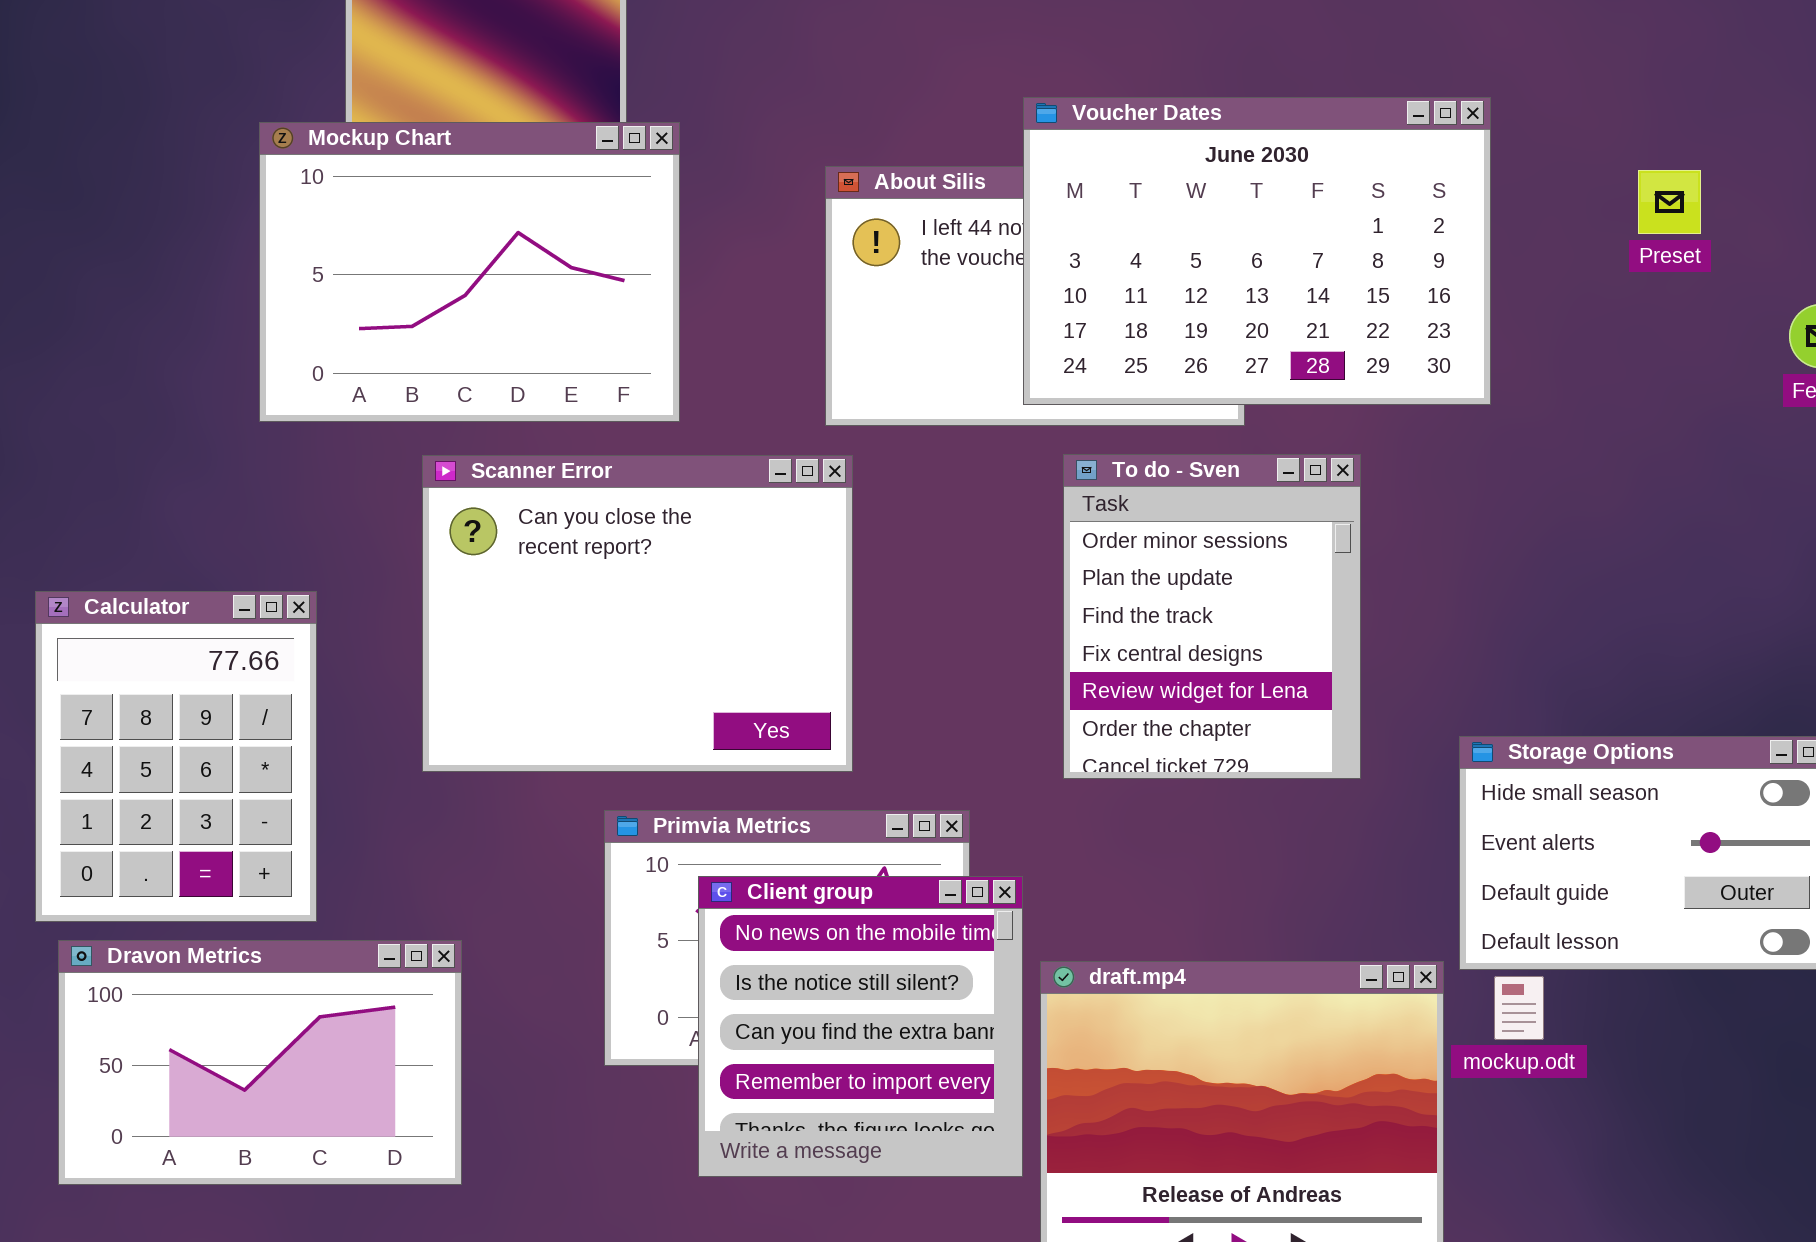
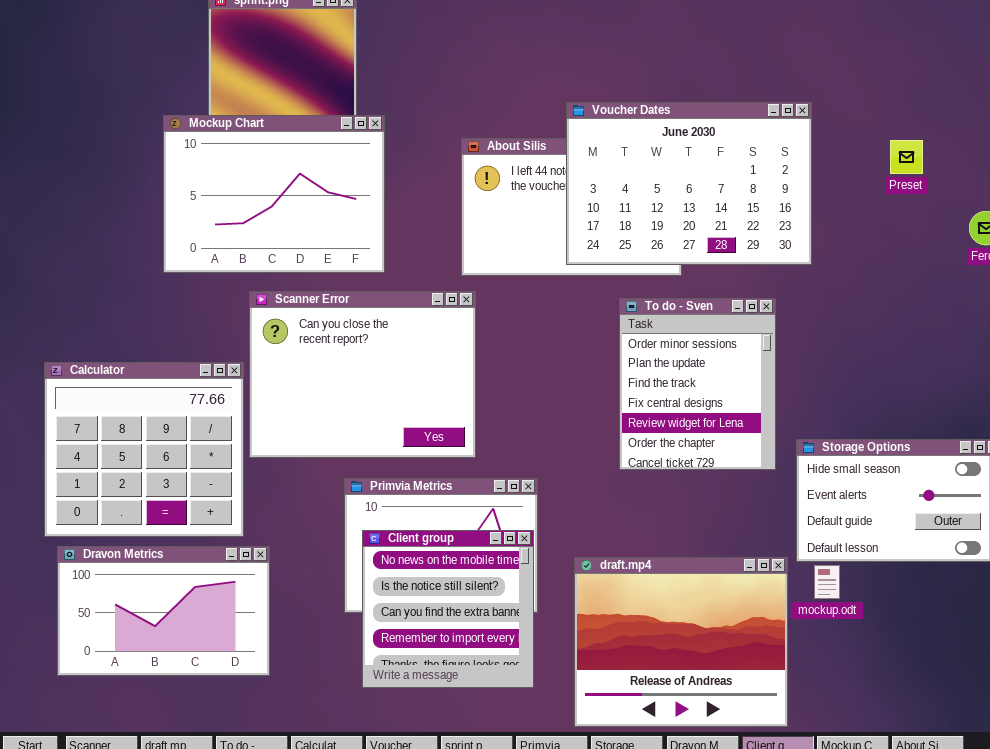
To do - Sven: [1063,454,1361,779] -> [619,298,776,470], moved
Calculator: [35,591,317,922] -> [44,362,244,537], resized
Client group: [698,876,1023,1177] -> [362,530,534,688], moved

